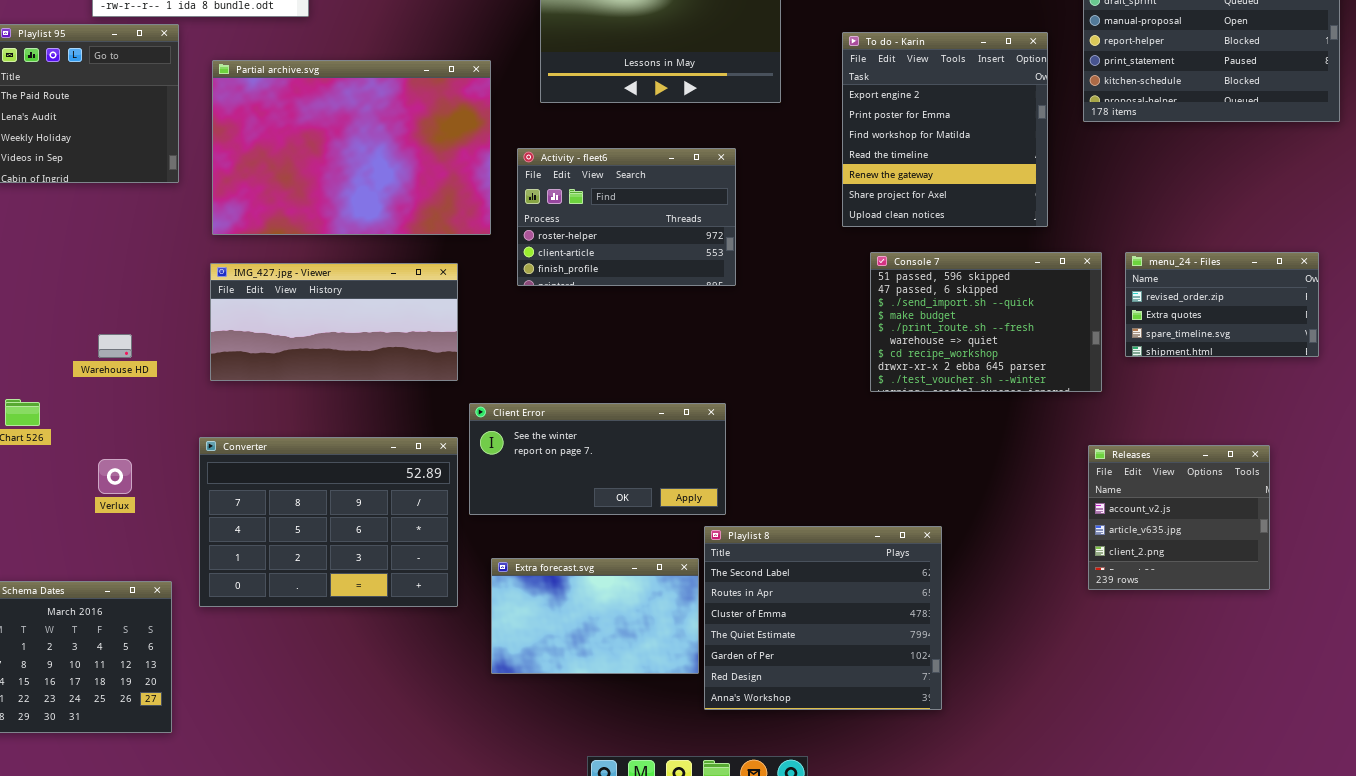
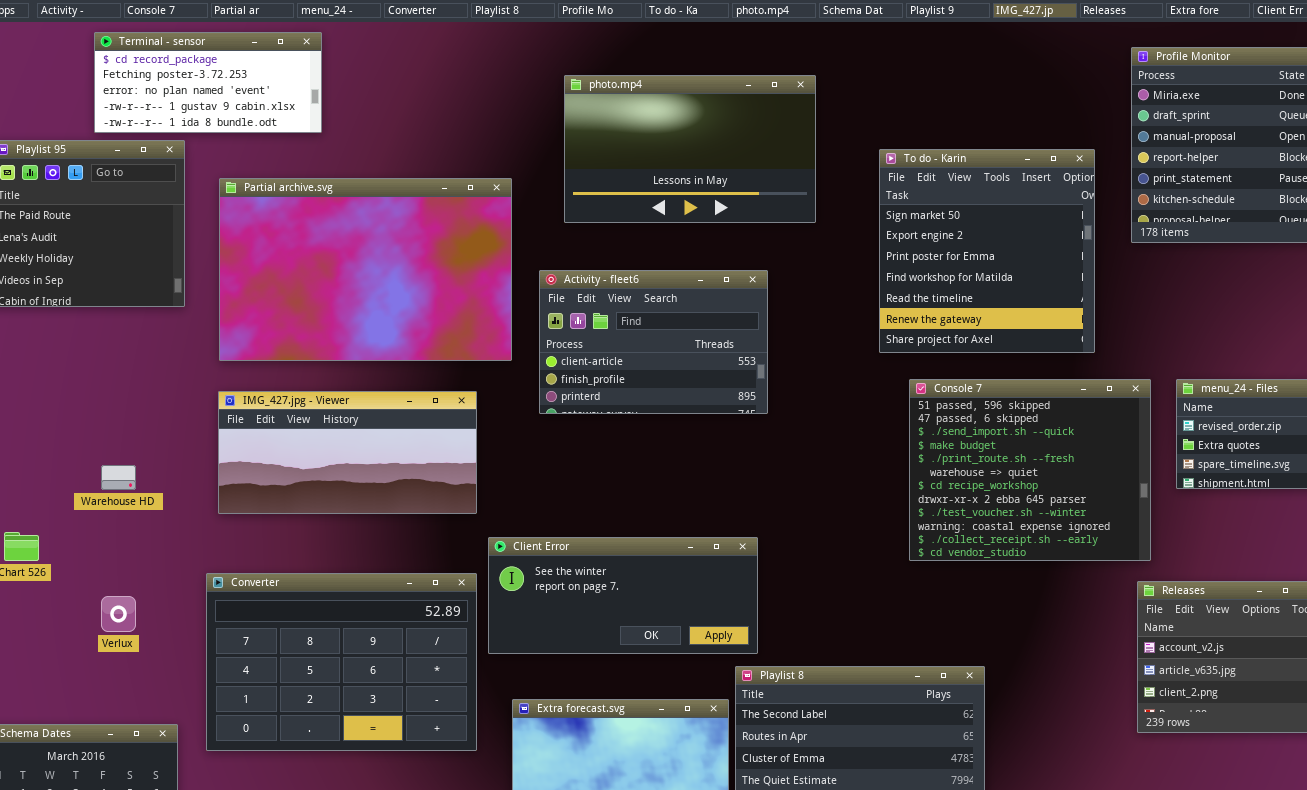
To do - Karin: [842,32,1048,227] -> [879,149,1095,353], scrolled up 1 row
Activity - fleet6: [517,148,736,286] -> [539,270,768,414], scrolled down 1 row
Console 7: [870,252,1102,392] -> [909,379,1151,561], resized

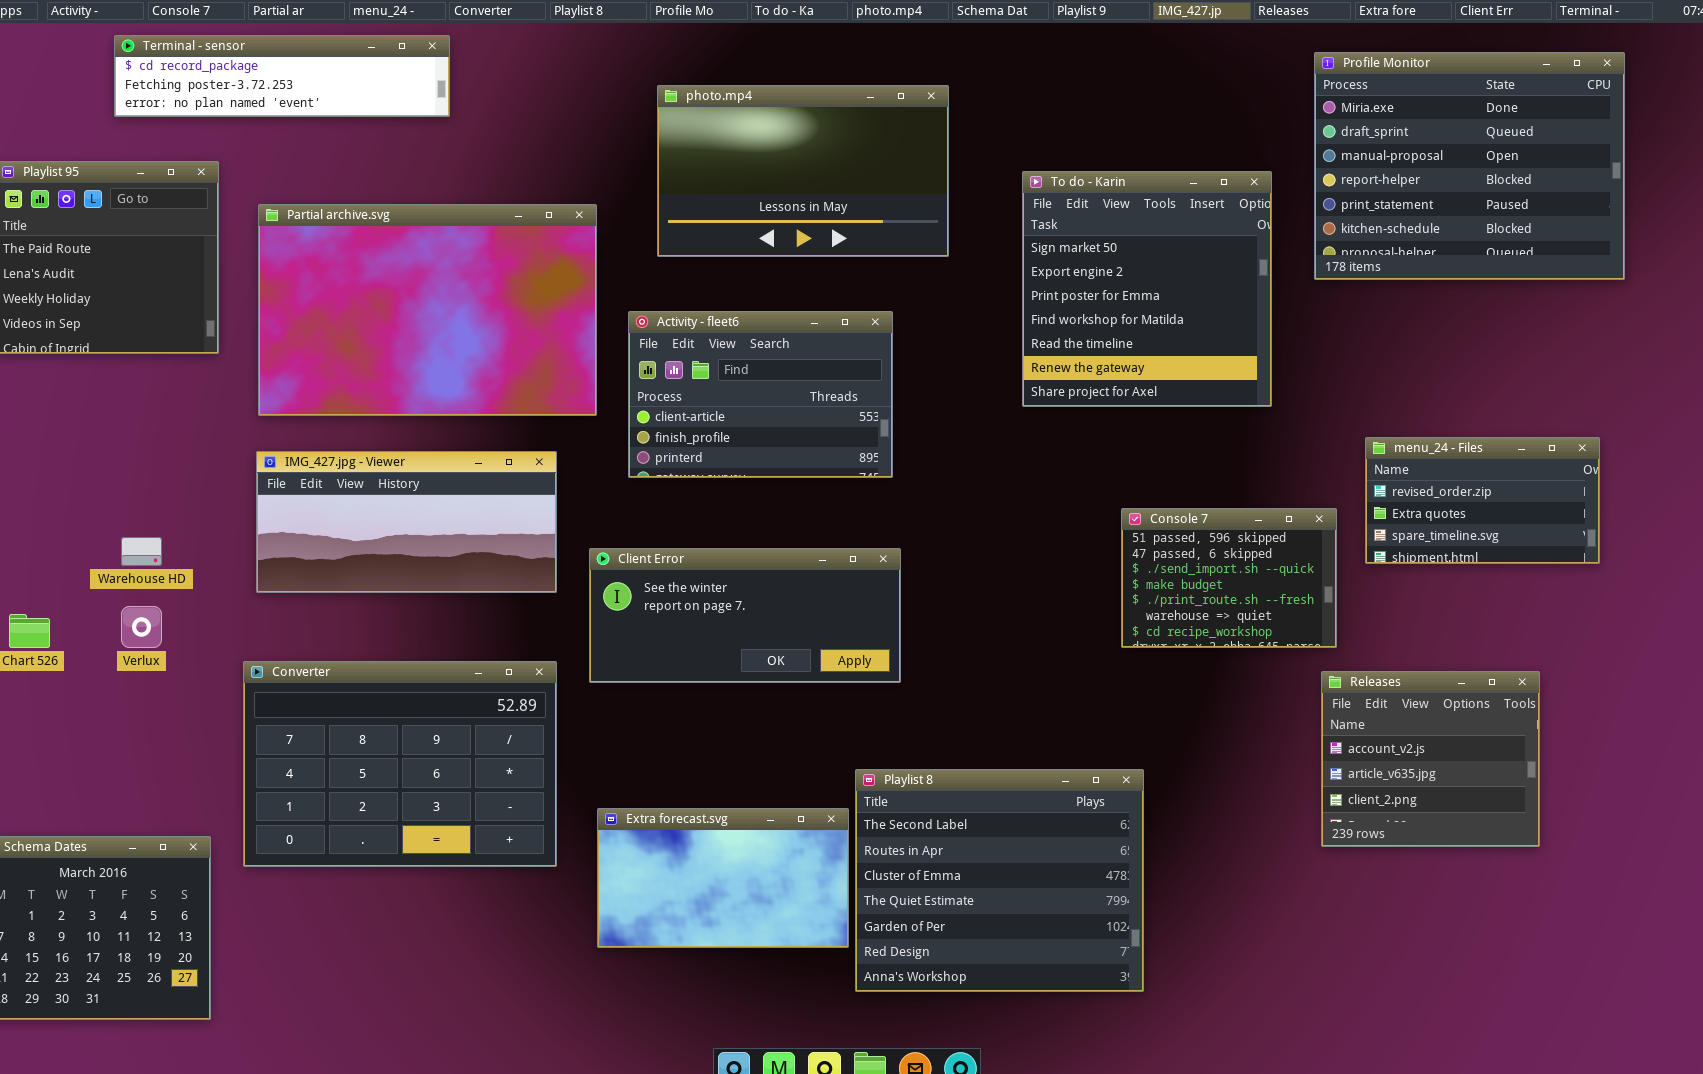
Terminal - sensor: [94,32,322,133] -> [114,35,450,117], resized
Console 7: [909,379,1151,561] -> [1121,508,1337,648], resized
Client Error: [488,537,758,654] -> [589,548,901,683], moved
Verlux: [101,596,136,632] -> [121,606,162,648], moved

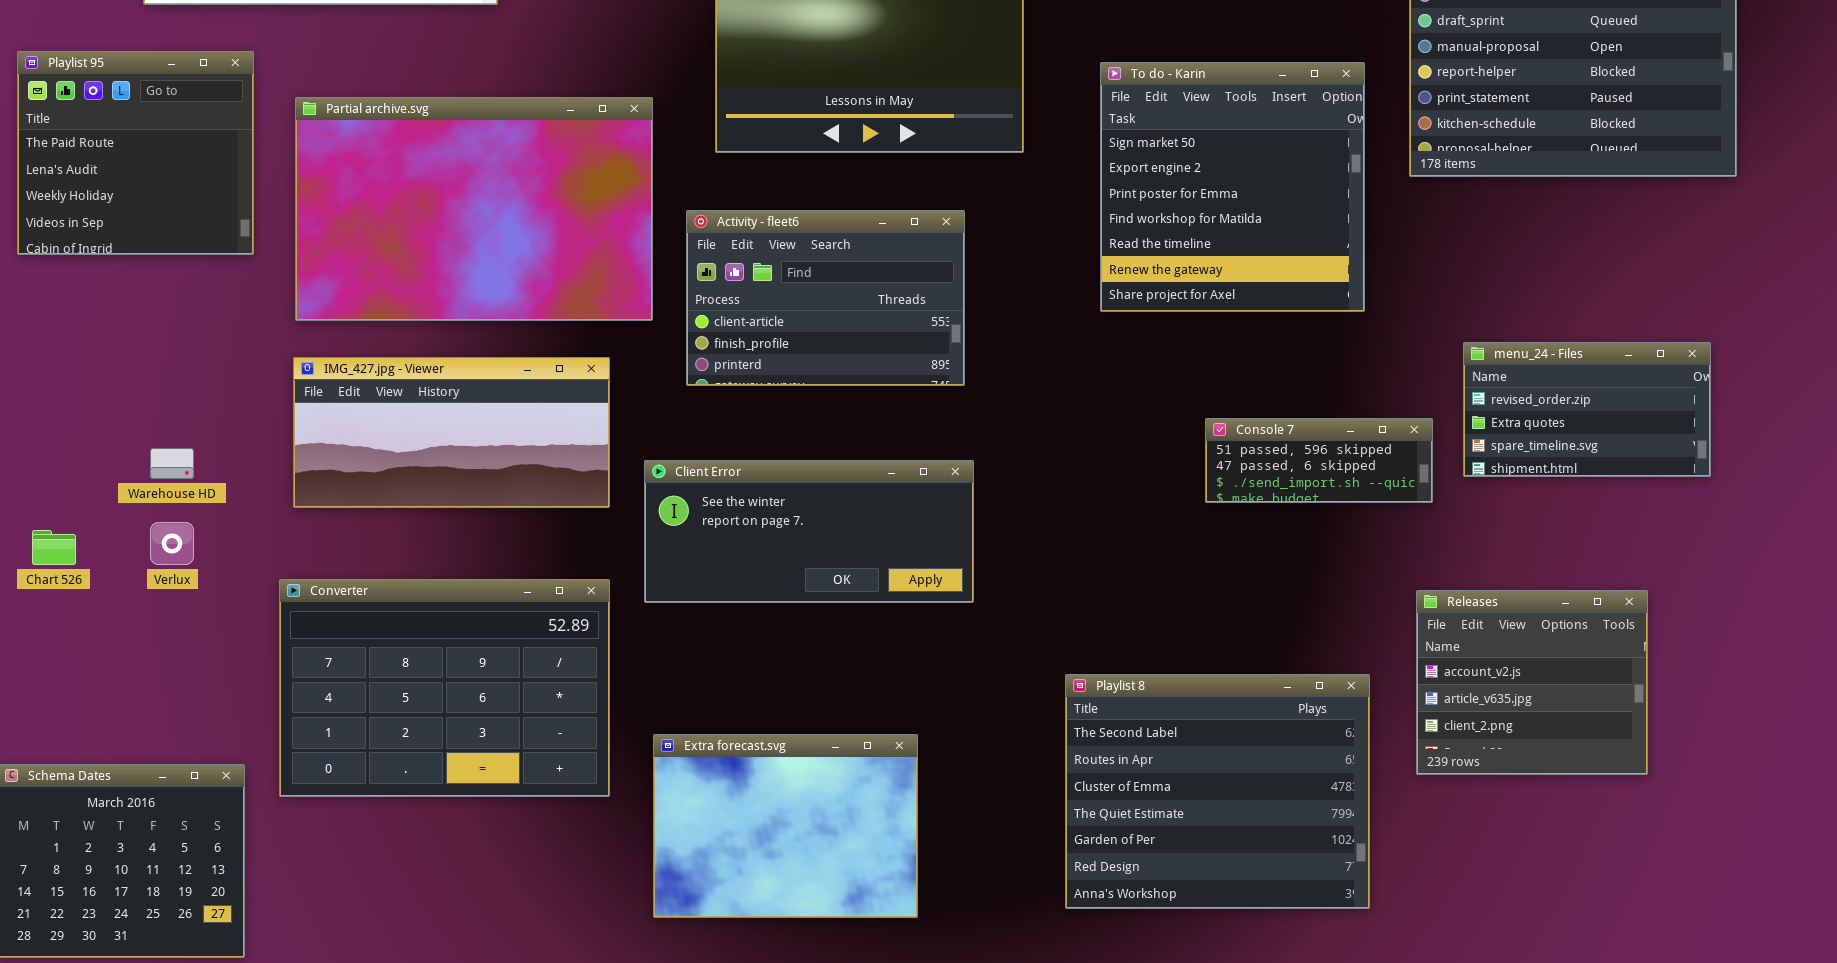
Console 7: [1121,508,1337,648] -> [1205,418,1433,503], resized
Playlist 8: [855,769,1144,992] -> [1065,674,1370,909], moved
Extra forecast.svg: [597,808,849,948] -> [653,734,918,918], resized

